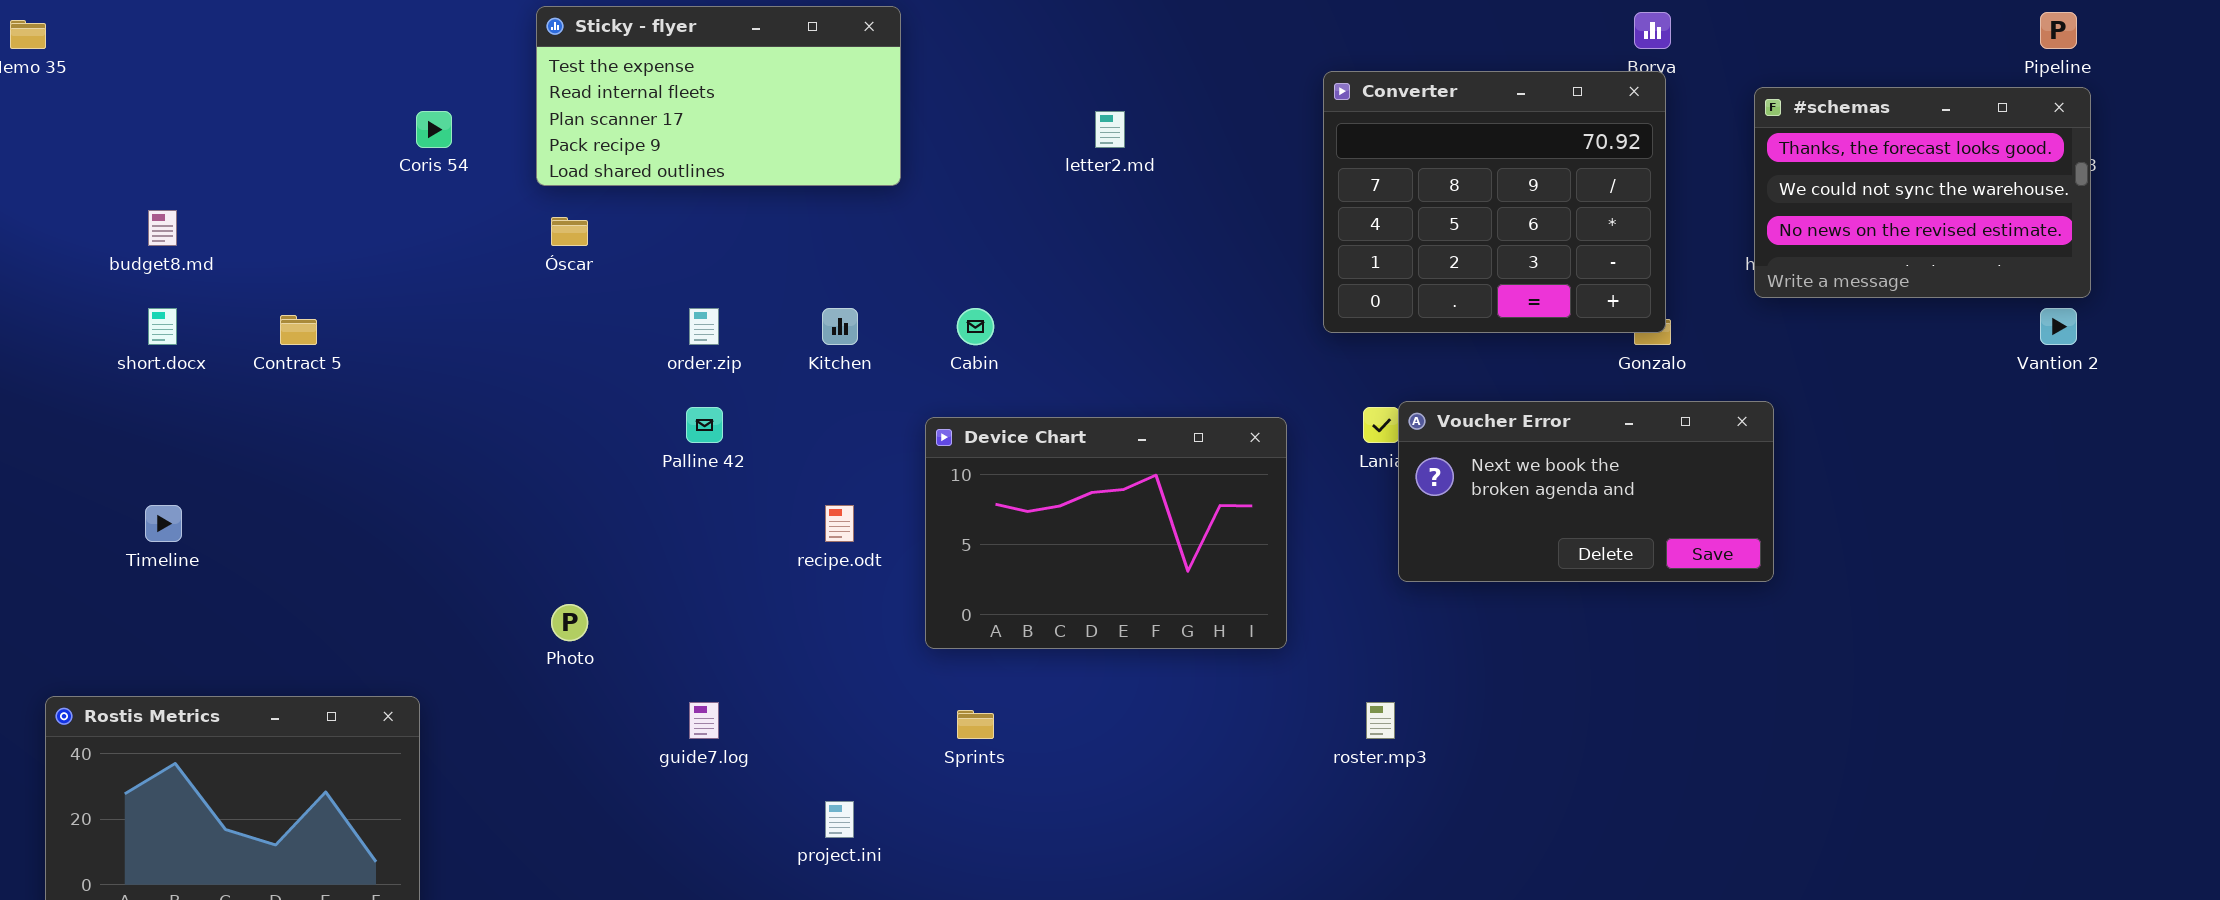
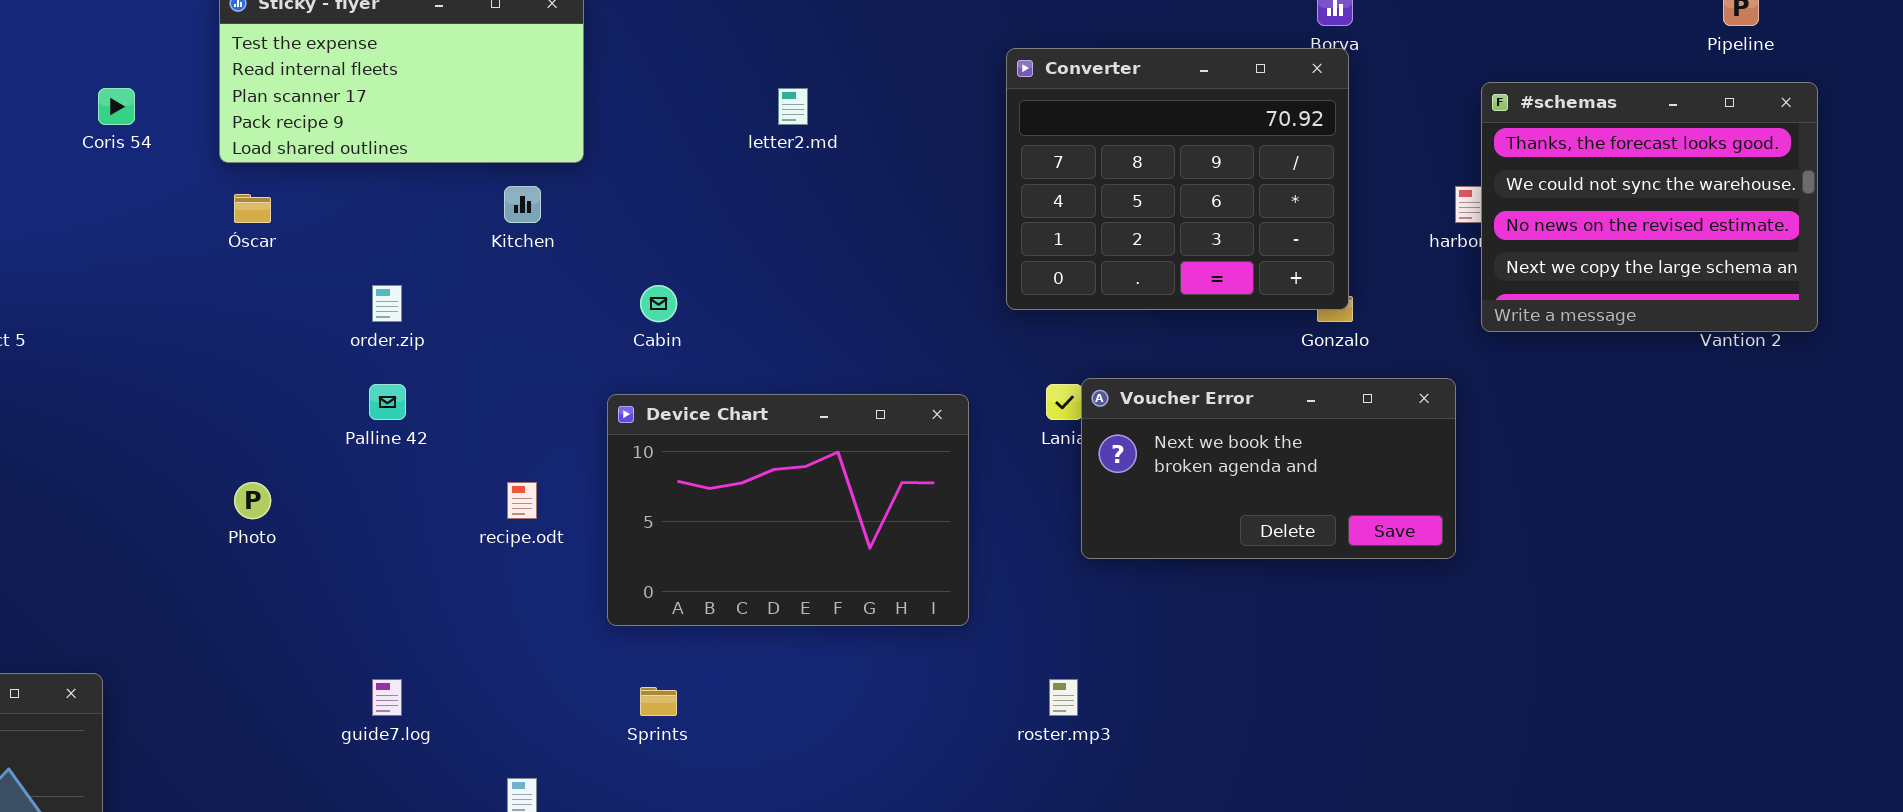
#schemas: [1754,87,2091,298] -> [1481,82,1818,332], moved, resized
Kitchen: [822,308,858,345] -> [504,186,541,223], moved
Photo: [551,604,588,641] -> [234,482,271,519], moved

